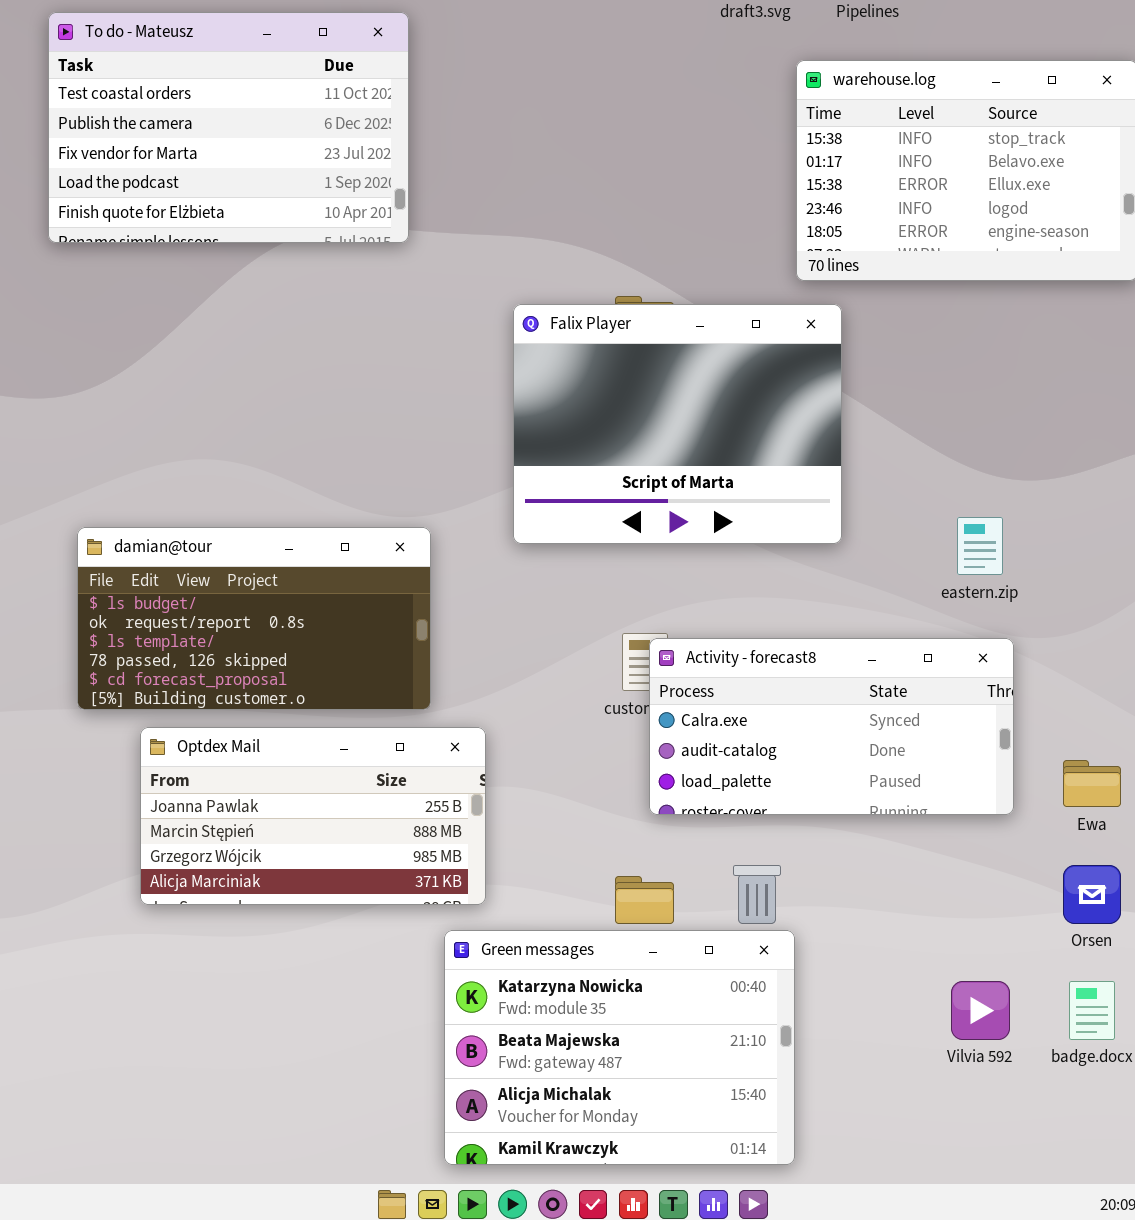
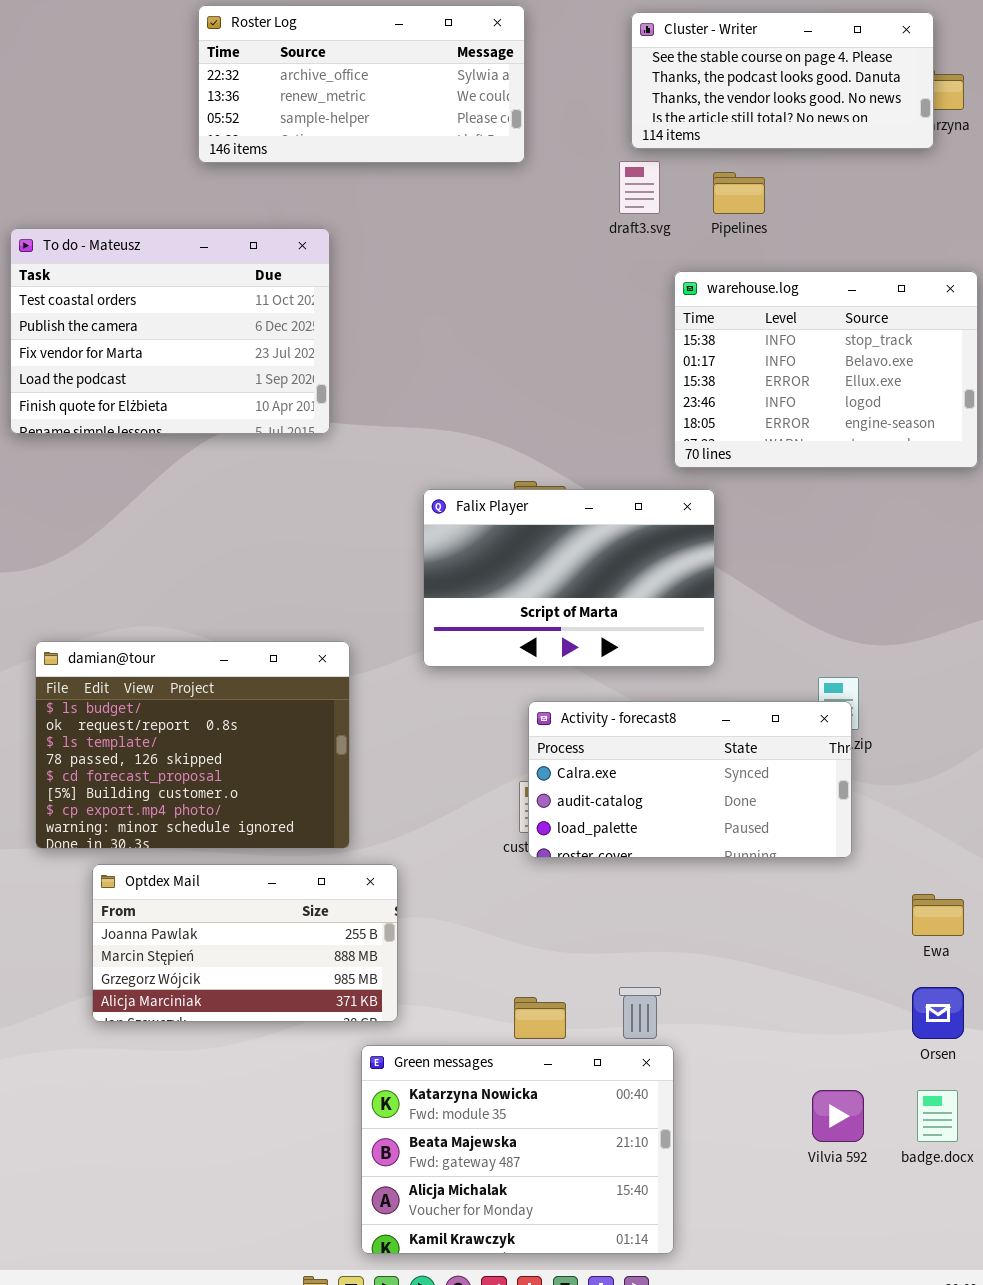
Falix Player: [513,304,842,544] -> [423,489,715,667], resized
damian@tour: [77,527,431,710] -> [35,641,350,849], resized
Activity - forecast8: [649,638,1014,815] -> [528,701,852,858], moved

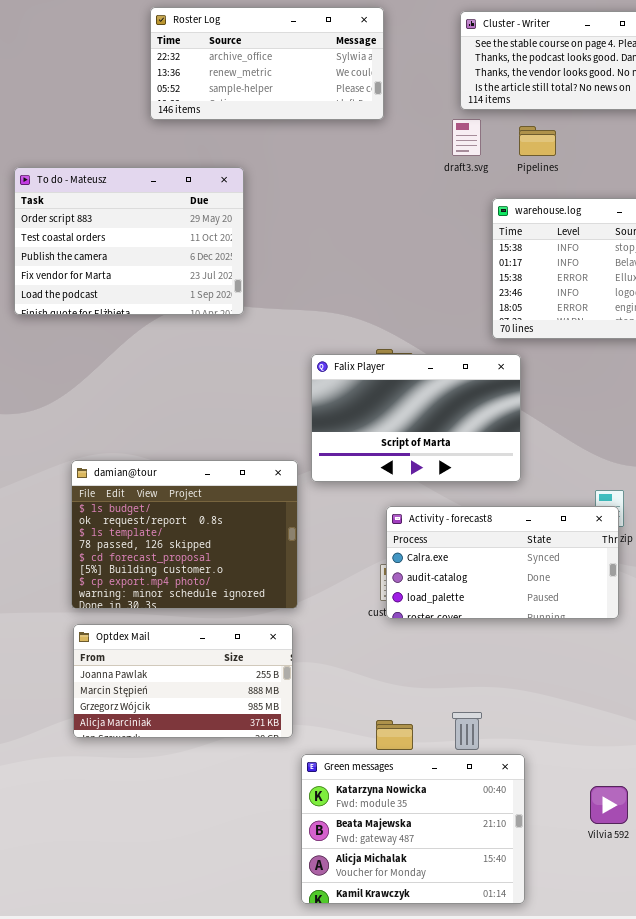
To do - Mateusz: [10,228,330,434] -> [14,167,244,315], scrolled up 1 row
damian@tour: [35,641,350,849] -> [71,460,298,609], moved
Green messages: [361,1045,674,1254] -> [301,754,525,904], moved

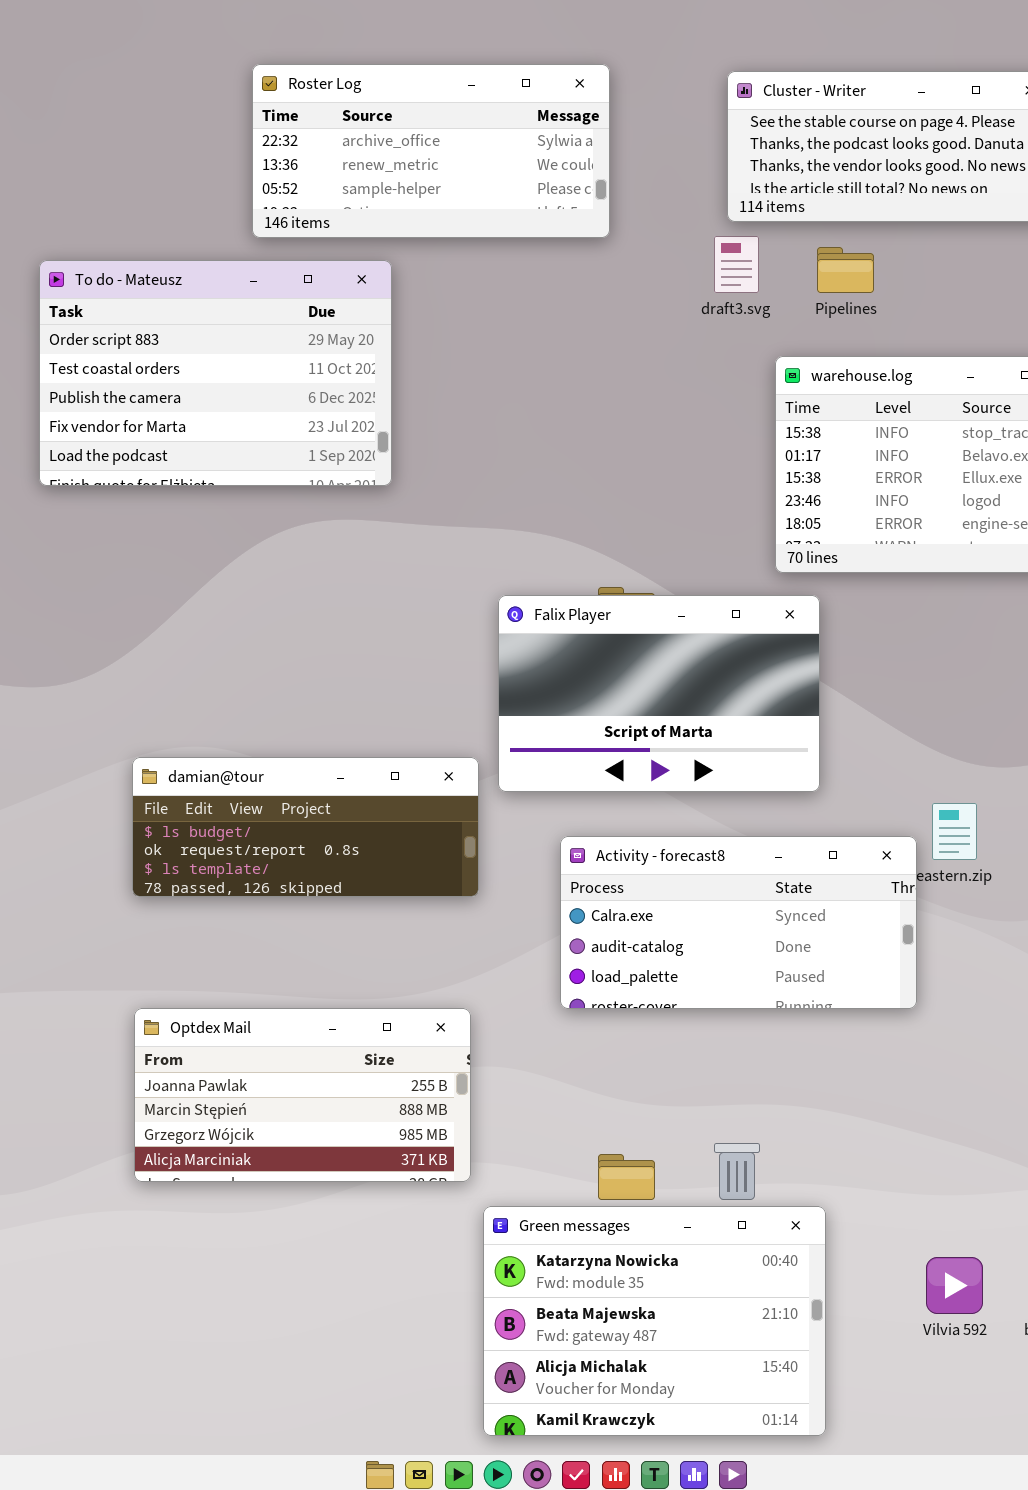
To do - Mateusz: [14,167,244,315] -> [39,260,392,486], moved
damian@tour: [71,460,298,609] -> [132,757,479,897], resized
Activity - forecast8: [386,506,619,619] -> [560,836,917,1009], moved

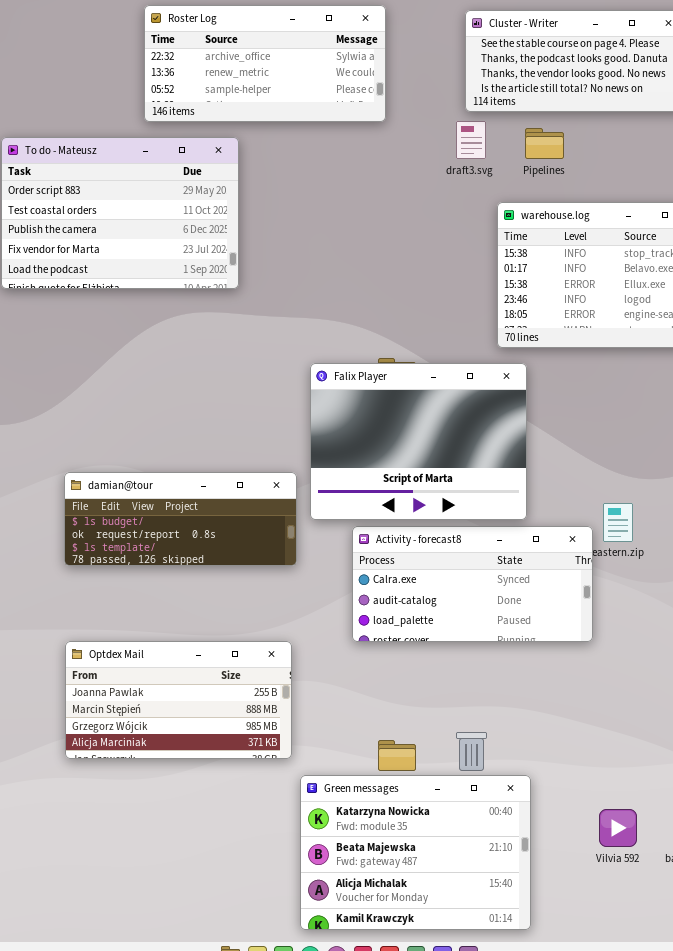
Falix Player: [498,595,820,792] -> [310,363,527,520], resized

